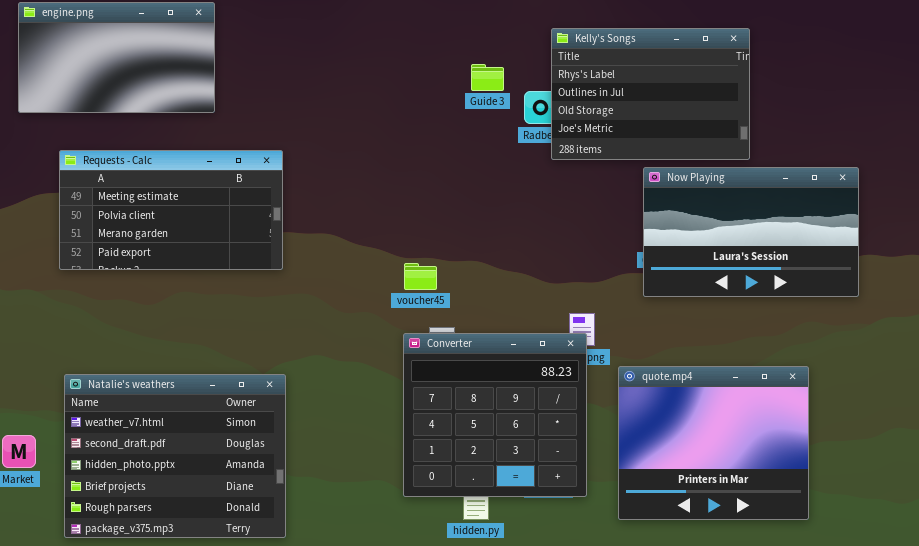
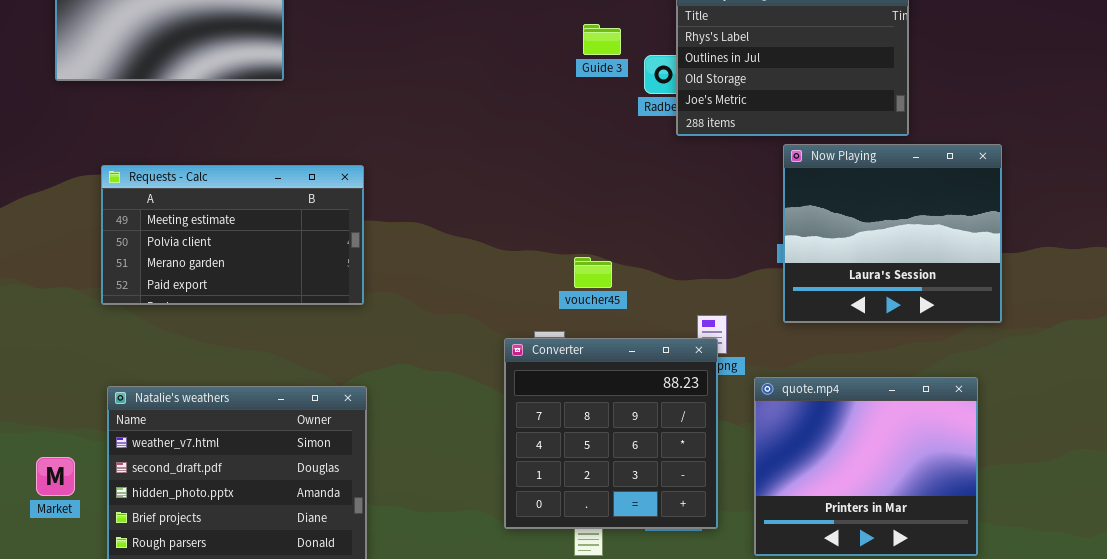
Requests - Calc: [59,150,283,270] -> [101,165,364,305], moved
Now Playing: [643,167,859,297] -> [783,144,1002,323], resized
voucher45: [404,263,437,290] -> [574,257,612,288], moved

